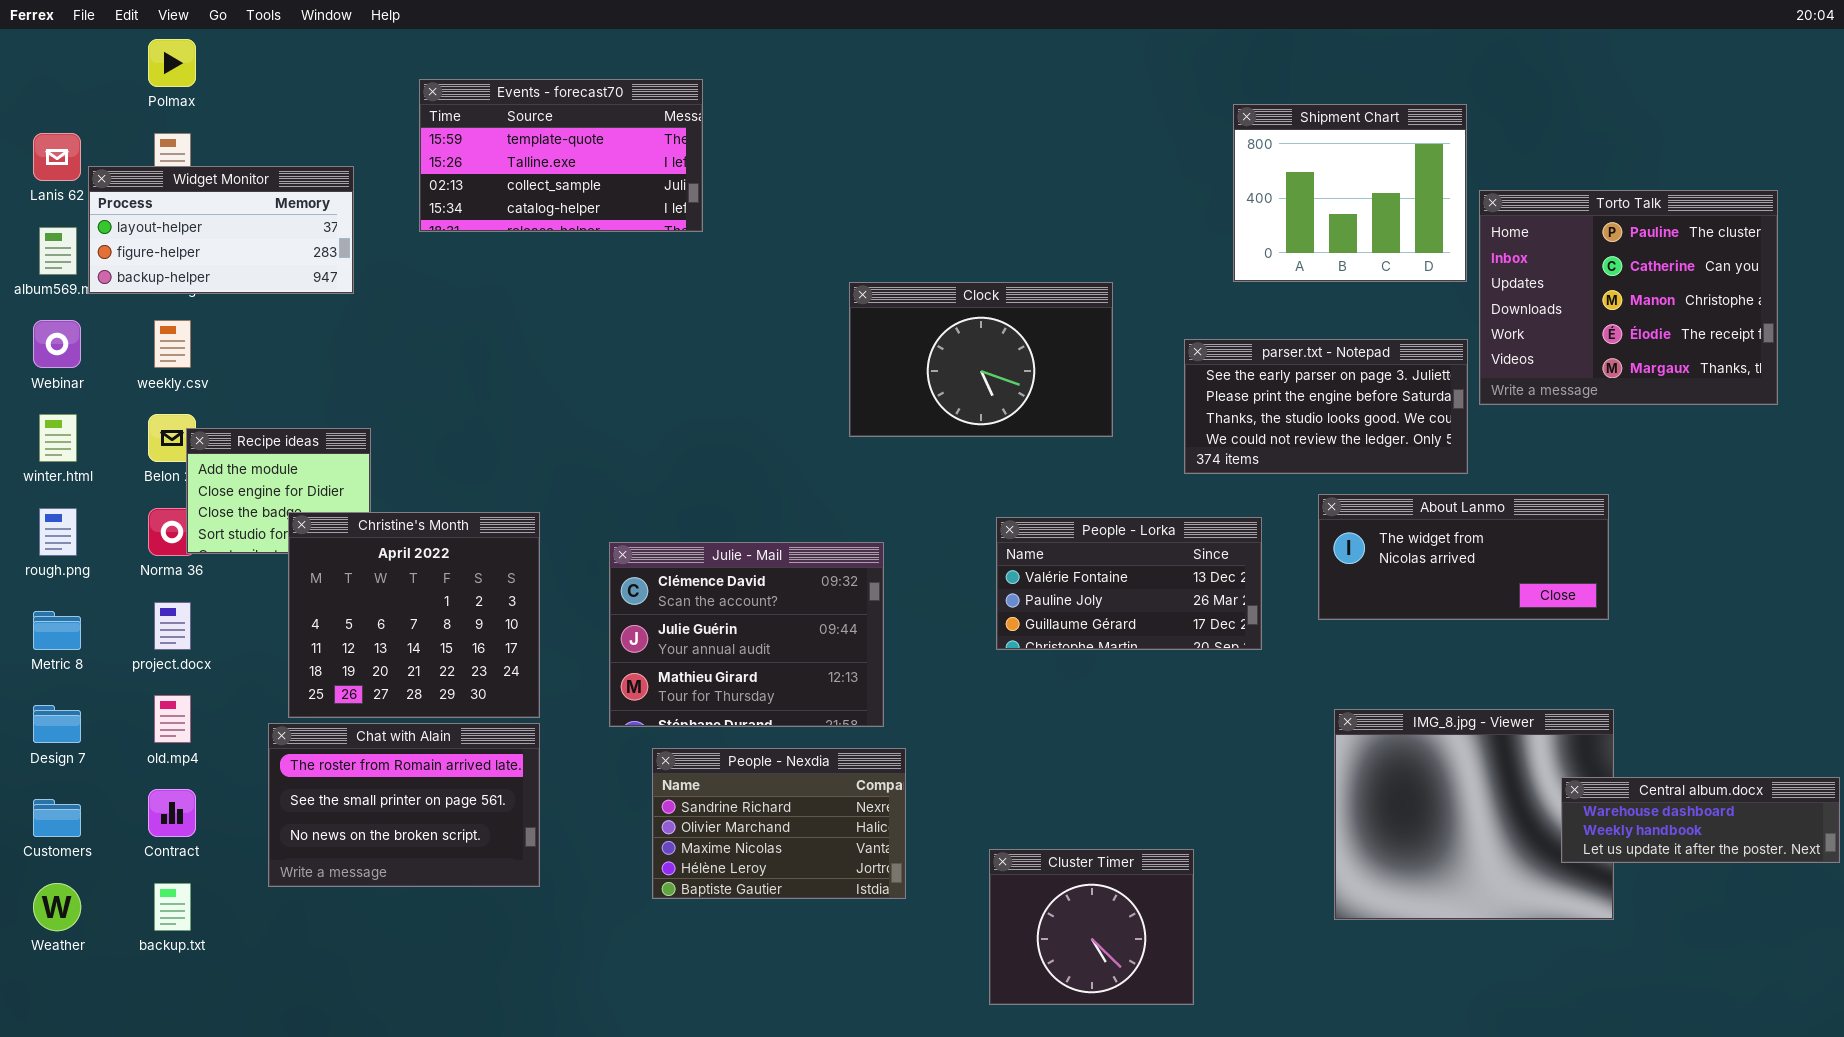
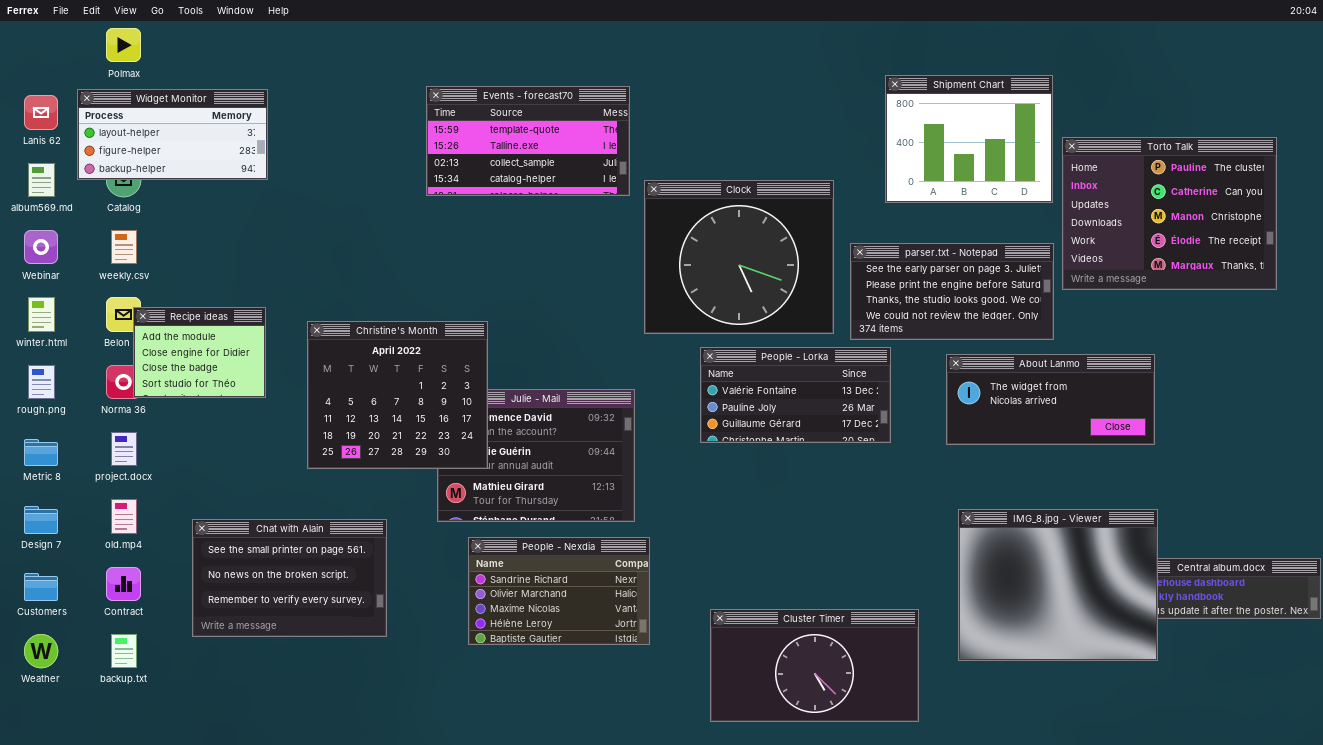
Events - forecast70: [419,79,703,232] -> [426,86,630,196], moved
Widget Monitor: [88,166,354,294] -> [77,89,268,180], moved
Clock: [849,282,1113,437] -> [644,180,834,334], moved, resized
Christine's Month: [288,512,540,718] -> [307,321,488,469], moved
People - Lorka: [996,517,1262,650] -> [700,347,891,443], moved
IMG_8.jpg - Viewer: [1334,709,1614,920] -> [958,509,1158,661], raised
Chat with Alain: [268,723,540,887] -> [192,519,387,637], scrolled down 1 row
Cluster Timer: [989,849,1194,1005] -> [710,609,919,722], resized

